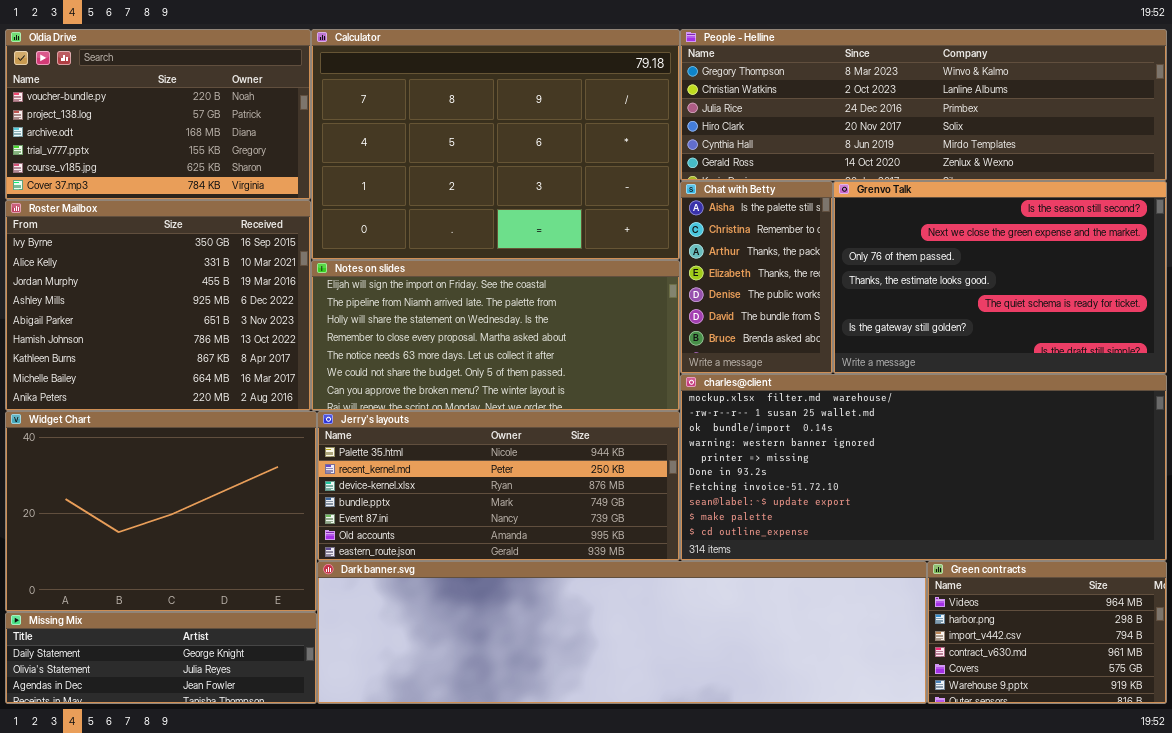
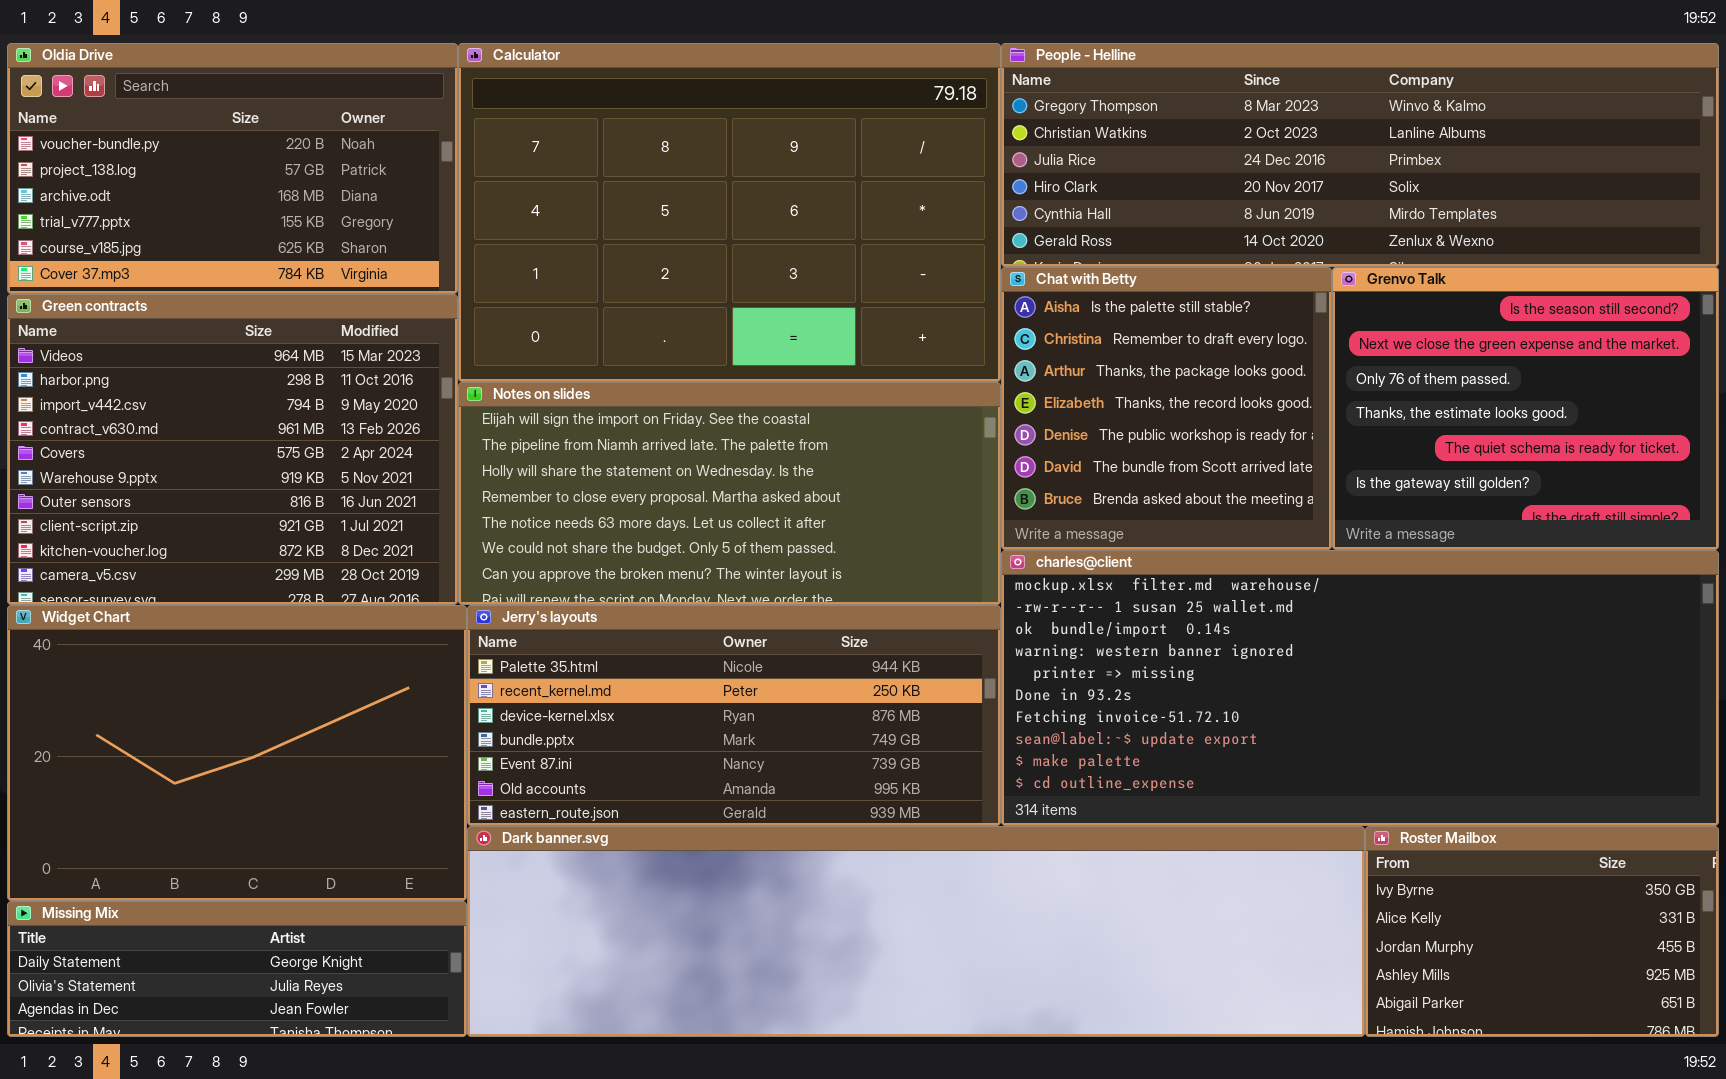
Chat with Betty: [680,181,833,374] -> [1001,267,1332,550], resized
Grenvo Talk: [833,181,1167,374] -> [1332,267,1719,550], resized
Roster Mailbox: [5,200,311,411] -> [1365,826,1719,1037], moved, resized
Green contracts: [927,561,1167,704] -> [7,294,458,605], moved, resized

